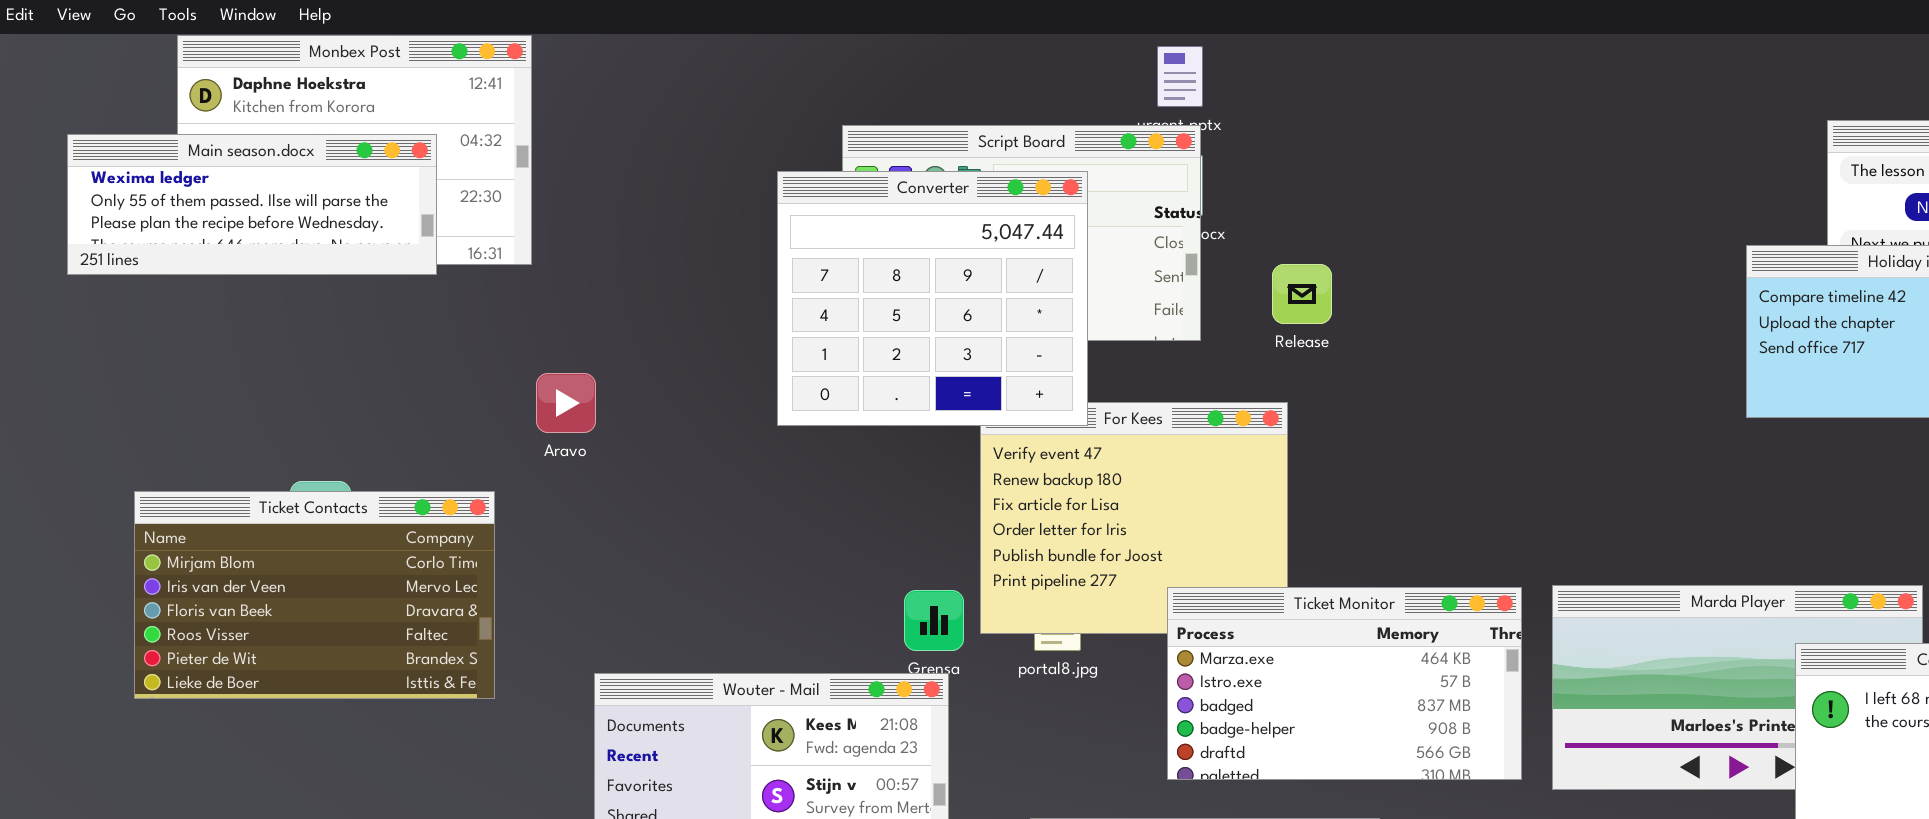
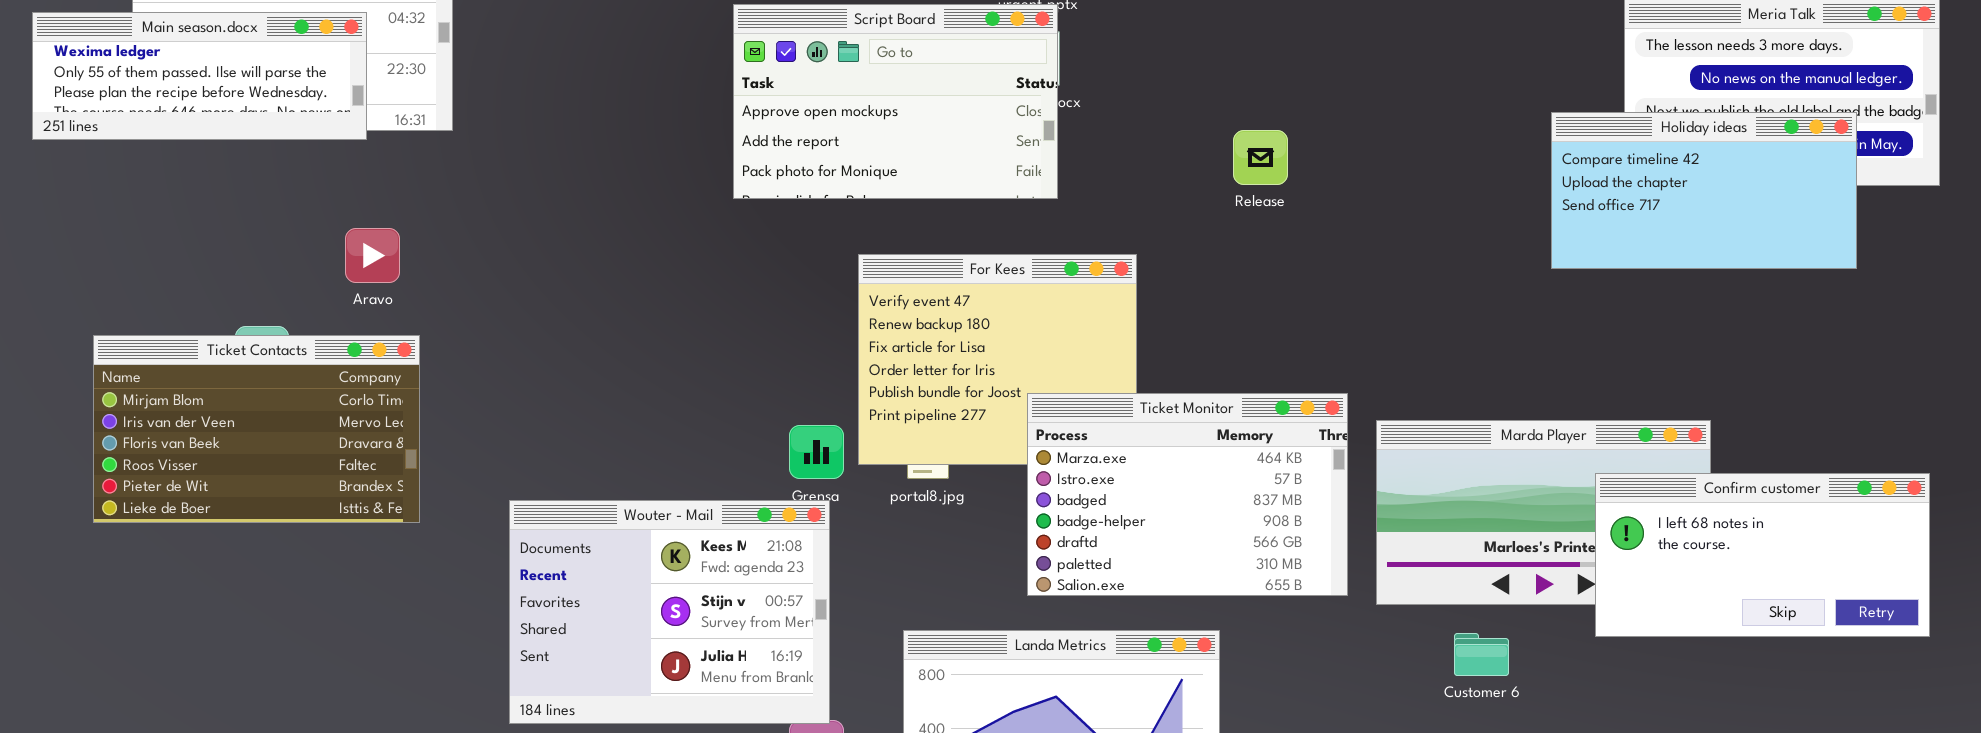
Converter: [777,171,1088,426] -> none, closed
Release: [1272,264,1332,324] -> [1233,130,1288,185], moved
Aravo: [536,373,596,433] -> [345,228,400,283], moved
Ticket Monitor: [1167,587,1522,780] -> [1027,393,1348,596], resized

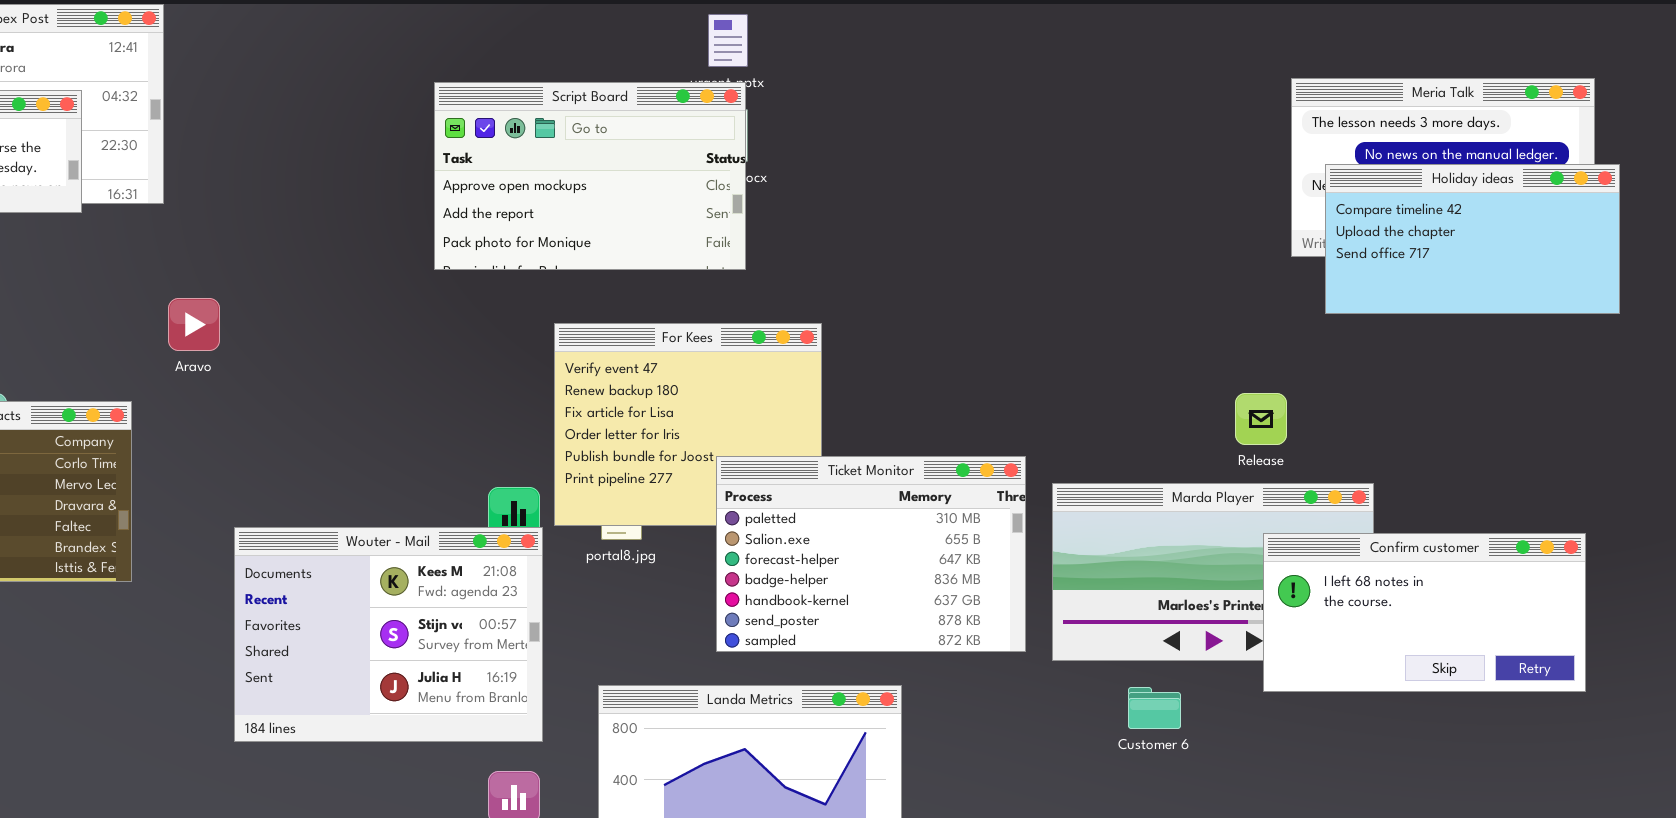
Holiday ideas: [1551,112,1857,269] -> [1325,164,1620,314], moved
Release: [1233,130,1288,185] -> [1235,393,1287,445], moved
Aravo: [345,228,400,283] -> [168,298,220,351], moved
Ticket Monitor: [1027,393,1348,596] -> [716,456,1026,652], scrolled down 5 rows
Wouter - Mail: [509,500,830,724] -> [234,527,543,742], moved

